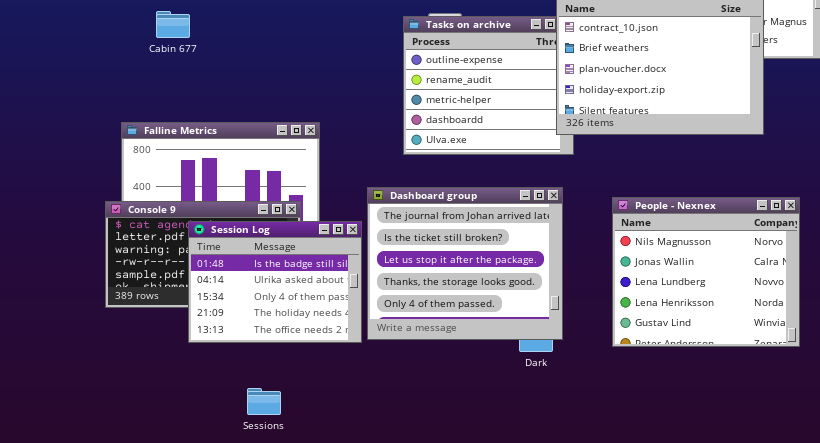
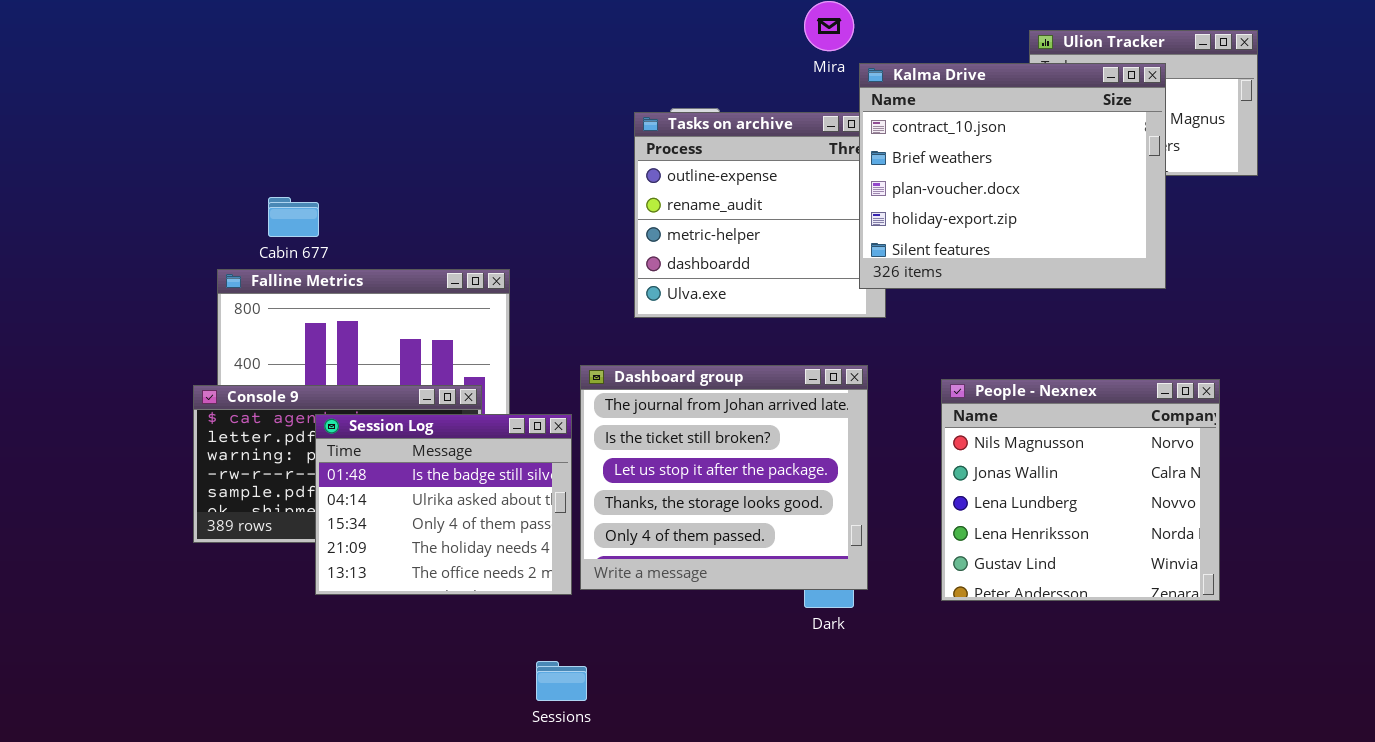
Cabin 677: [156,11,190,38] -> [268,197,319,237], moved
Sessions: [247,388,281,415] -> [536,661,587,701], moved

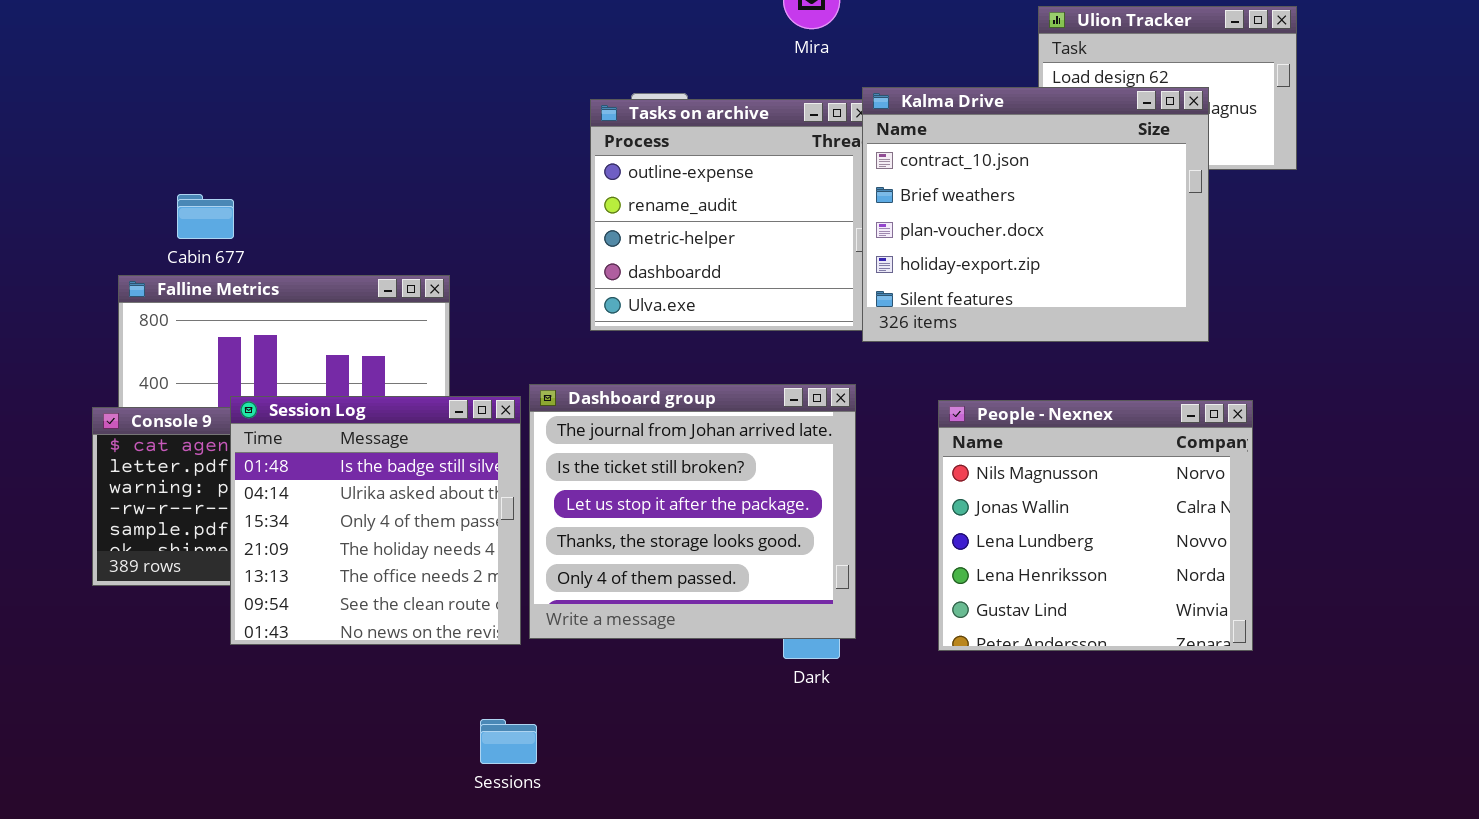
Kalma Drive: [859,63,1166,289] -> [862,87,1209,342], moved
Session Log: [315,414,572,595] -> [230,396,521,645], resized

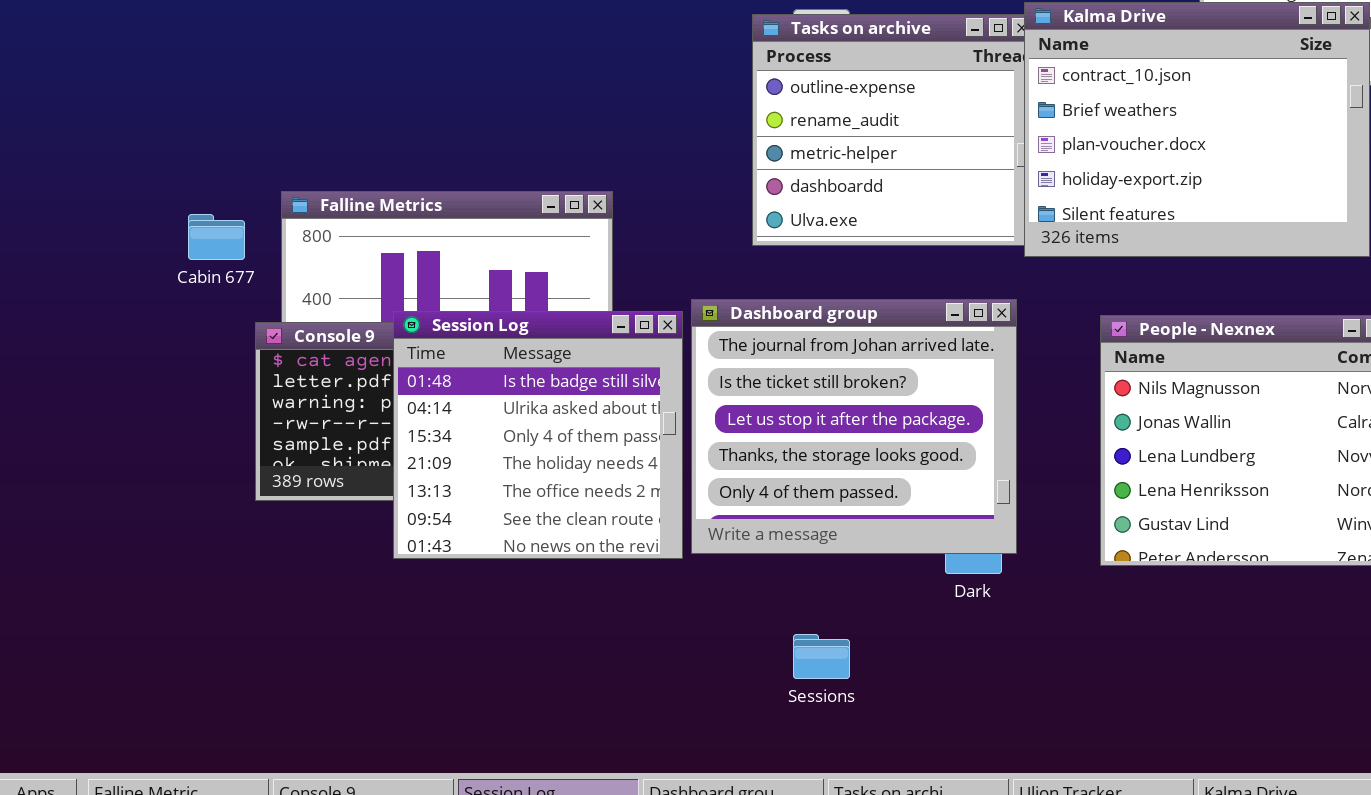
Cabin 677: [177,194,234,239] -> [188,214,245,260], moved
Sessions: [480,719,537,764] -> [793,634,850,679], moved

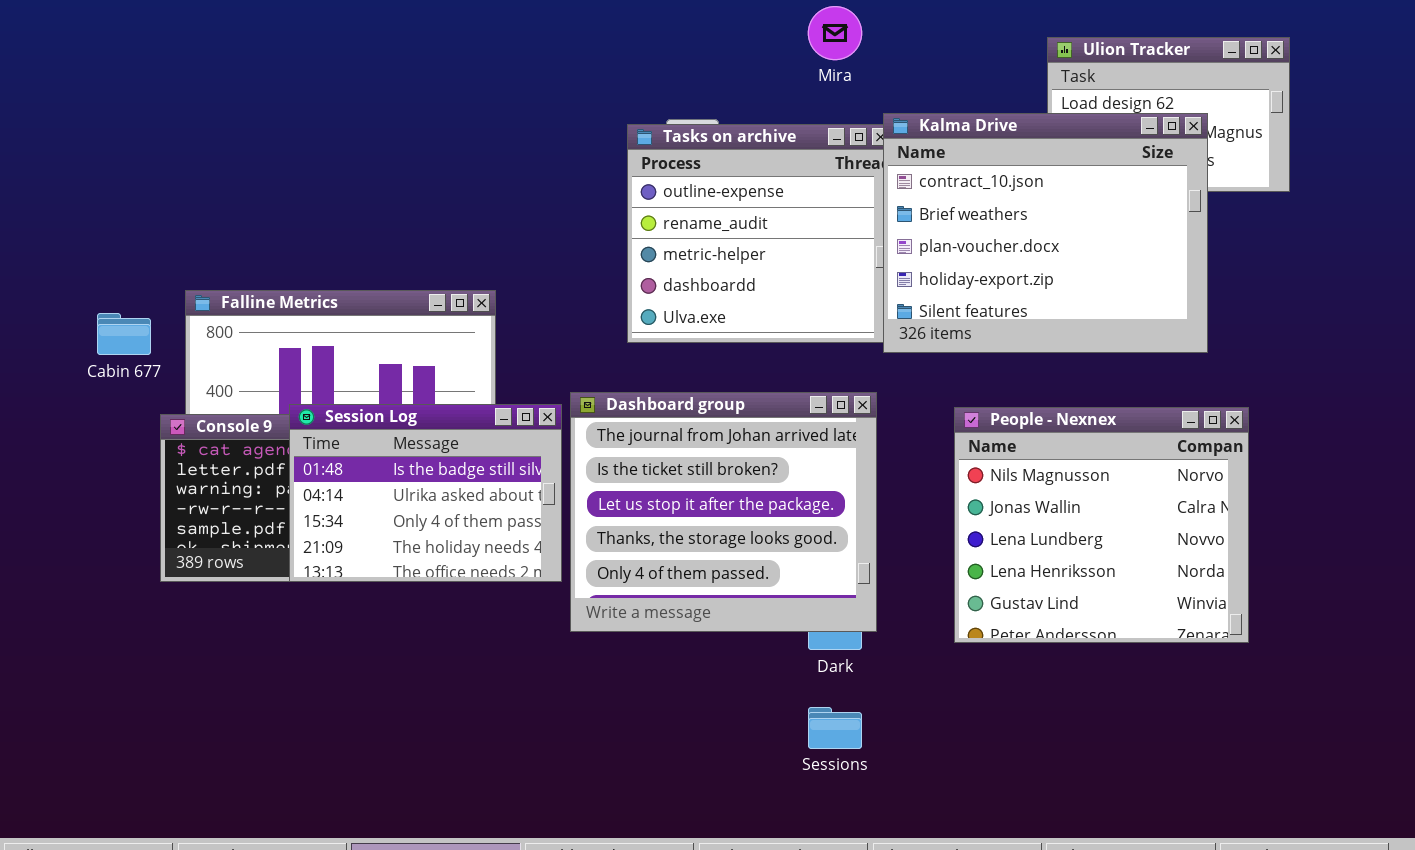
Session Log: [393,311,683,559] -> [289,404,562,582], resized
Sessions: [793,634,850,679] -> [808,707,862,749], moved

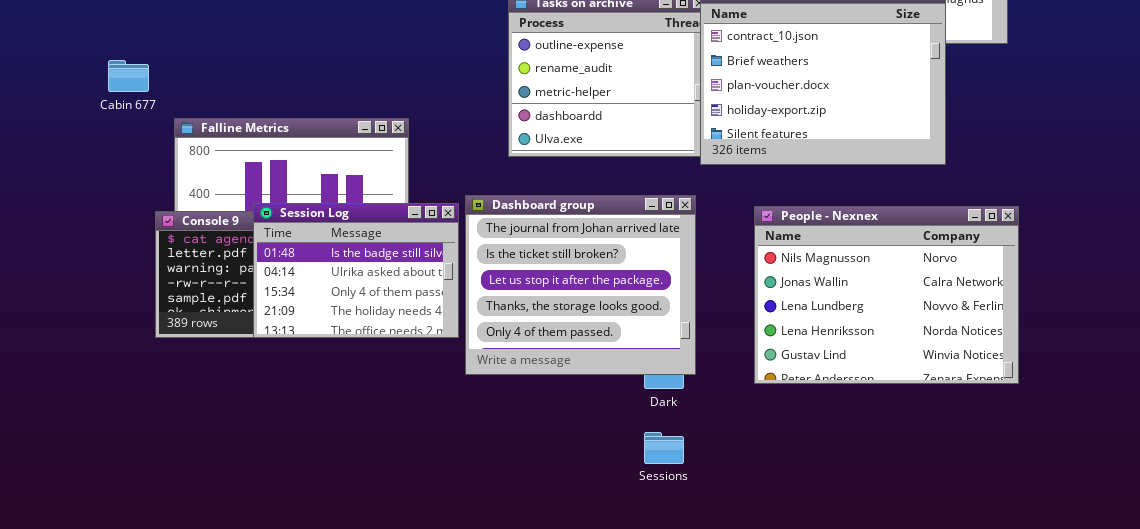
Cabin 677: [97,313,151,355] -> [108,60,149,92], moved
People - Nexnex: [954,407,1249,643] -> [754,206,1019,384], resized

